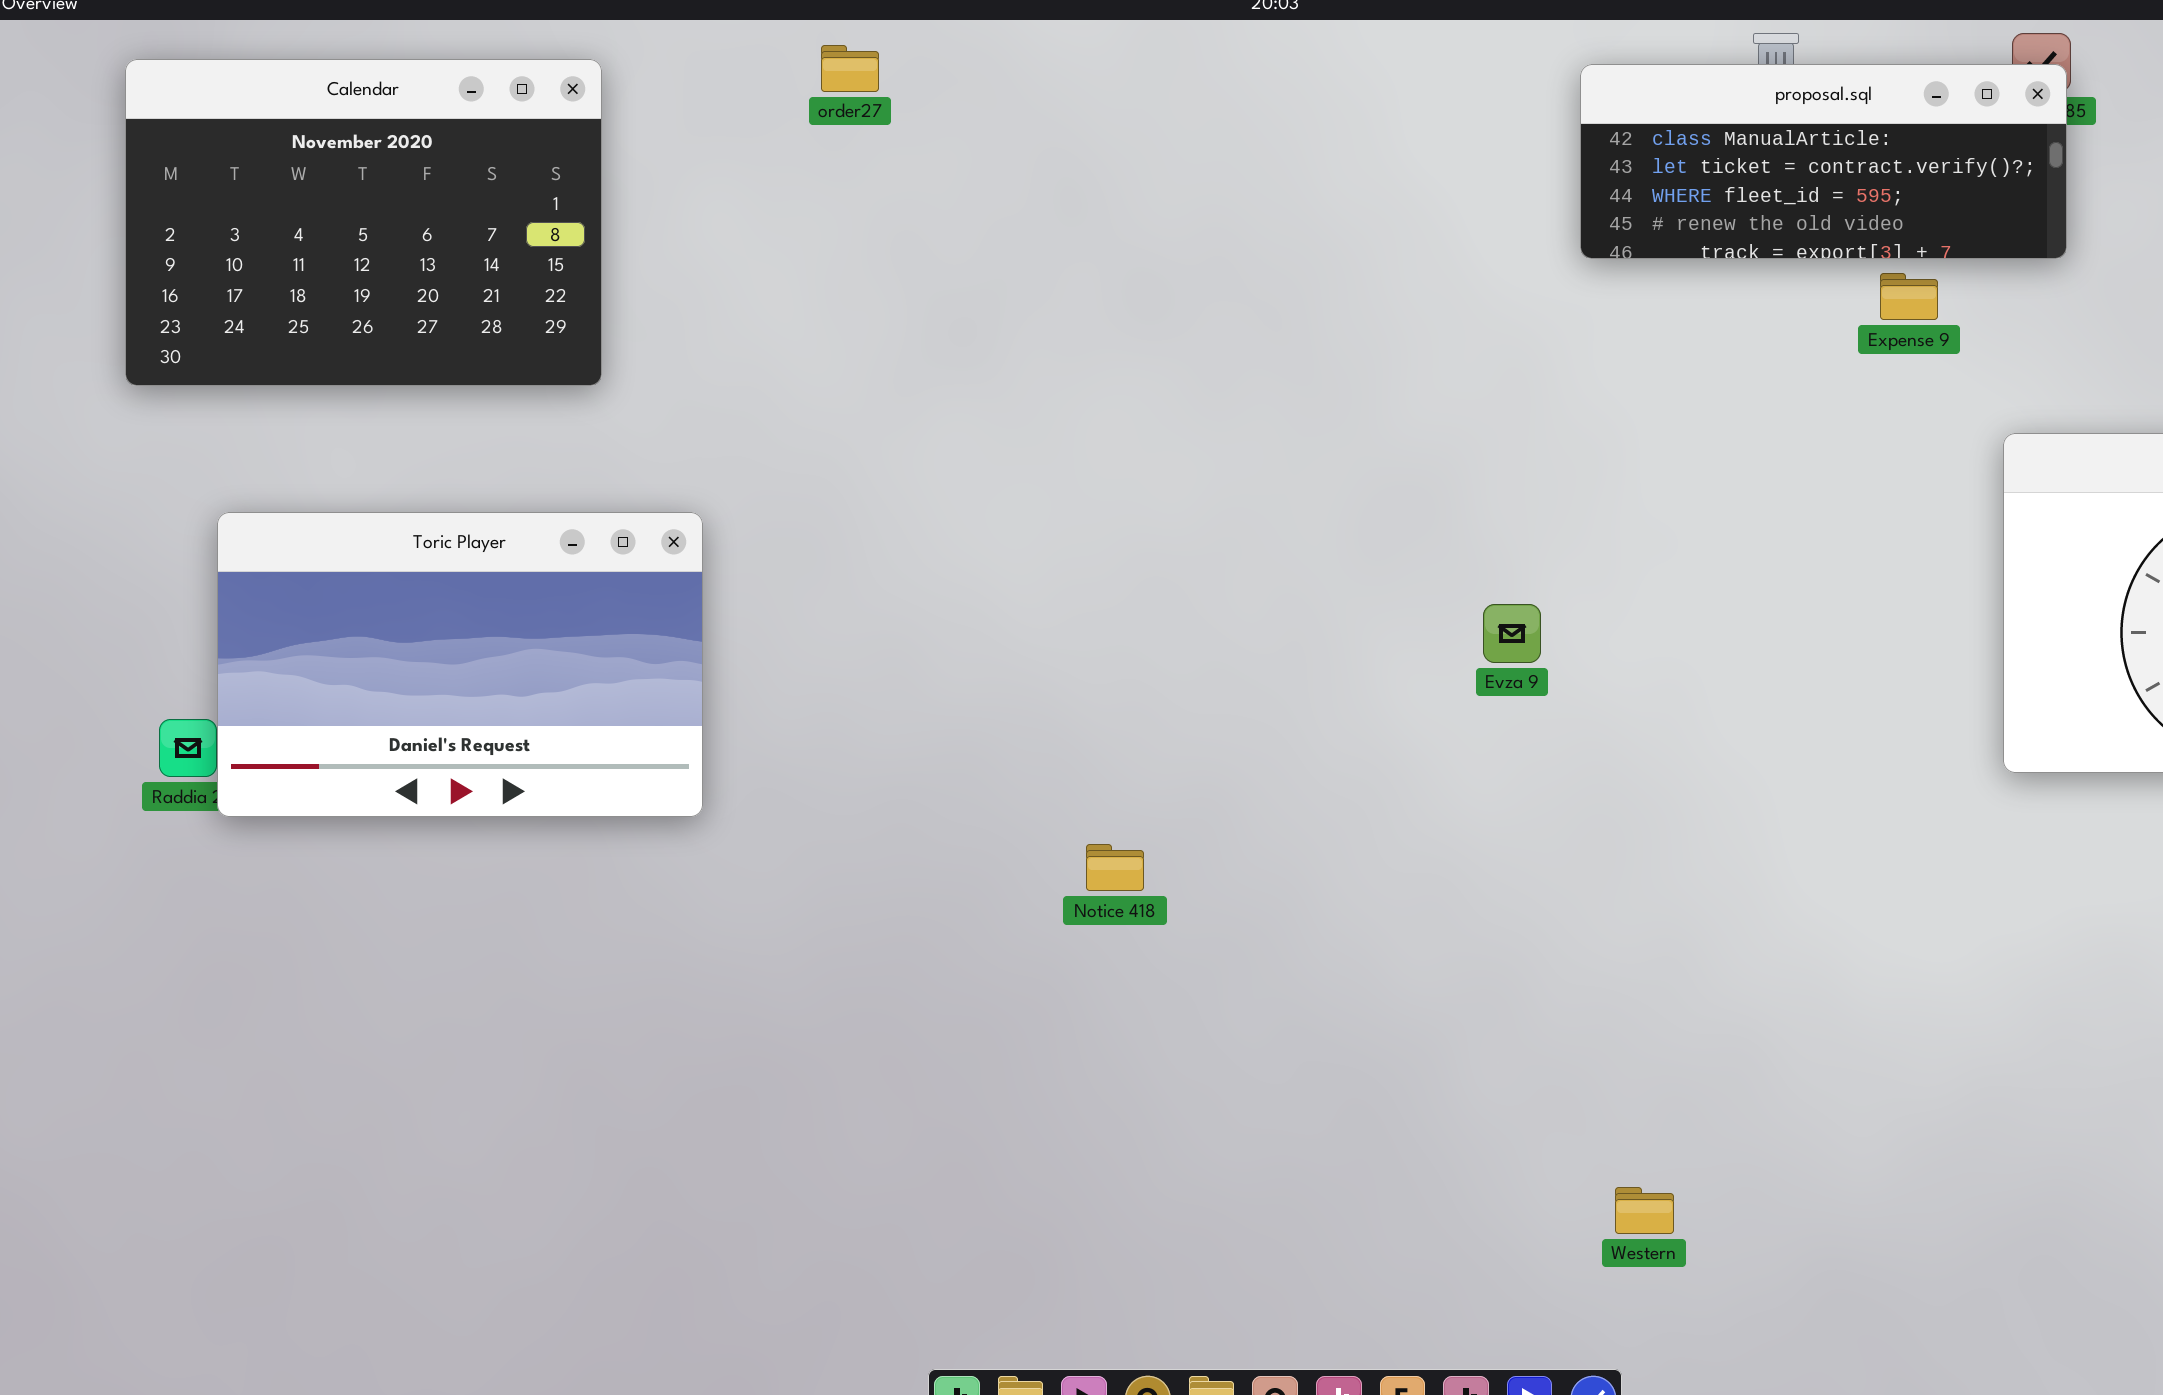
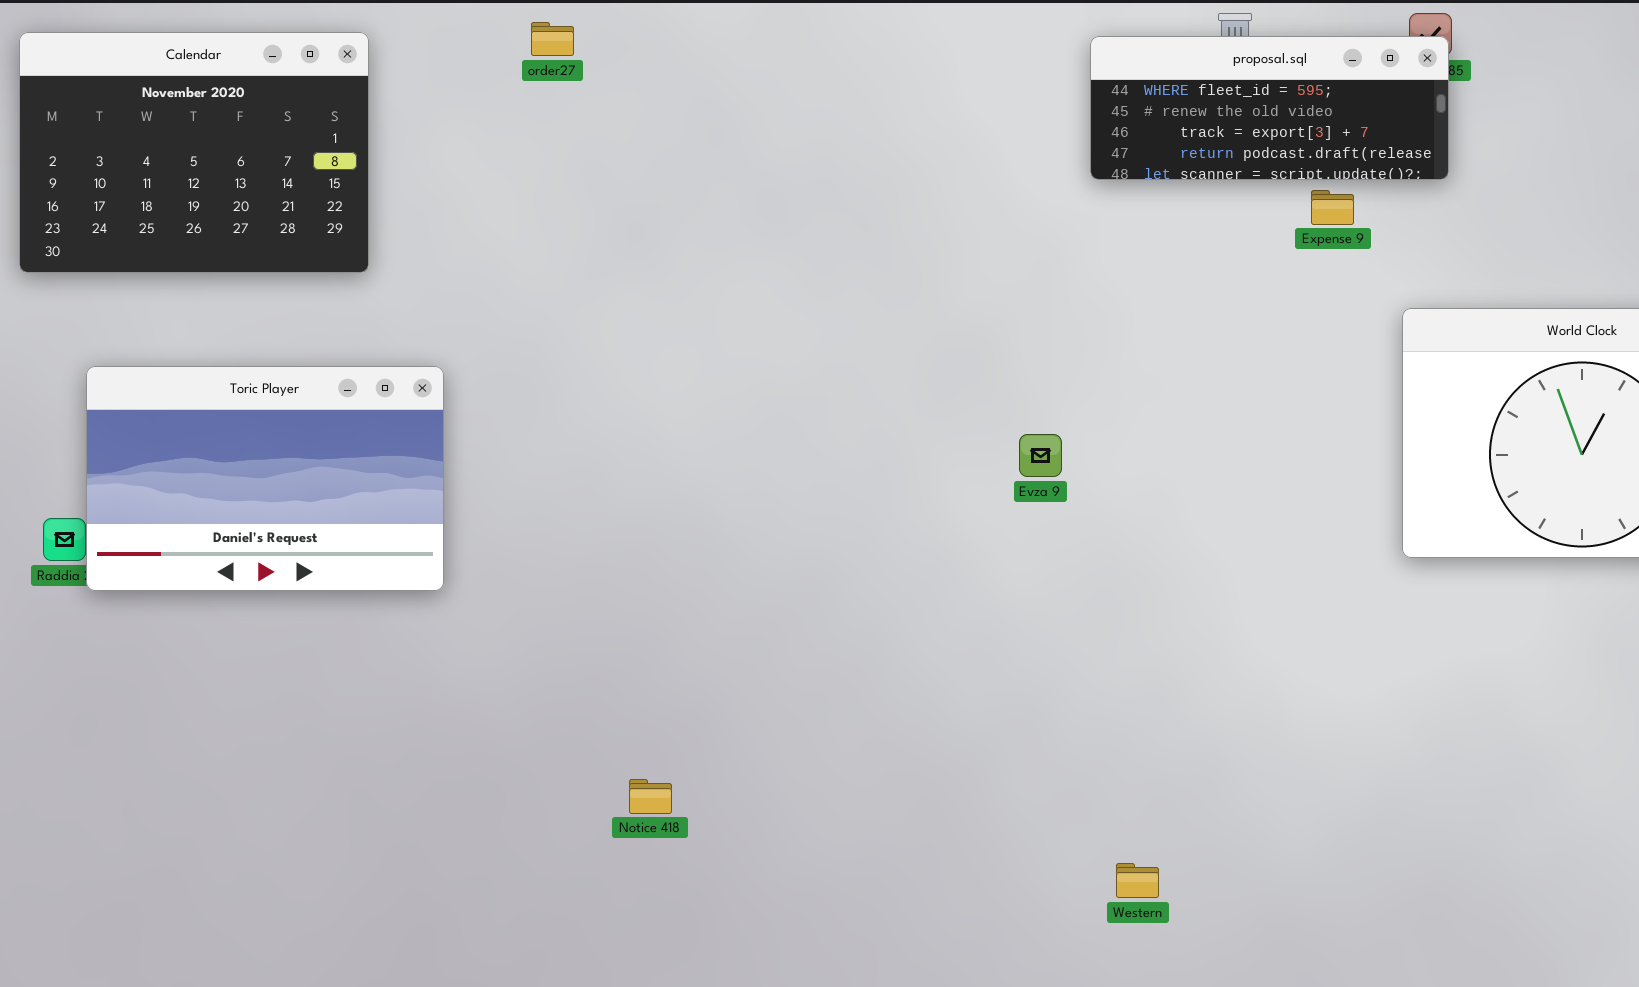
proposal.sql: [1580,64,2067,259] -> [1090,36,1449,180], scrolled down 2 rows
Notice 418: [1086,844,1144,891] -> [629,779,672,814], moved

